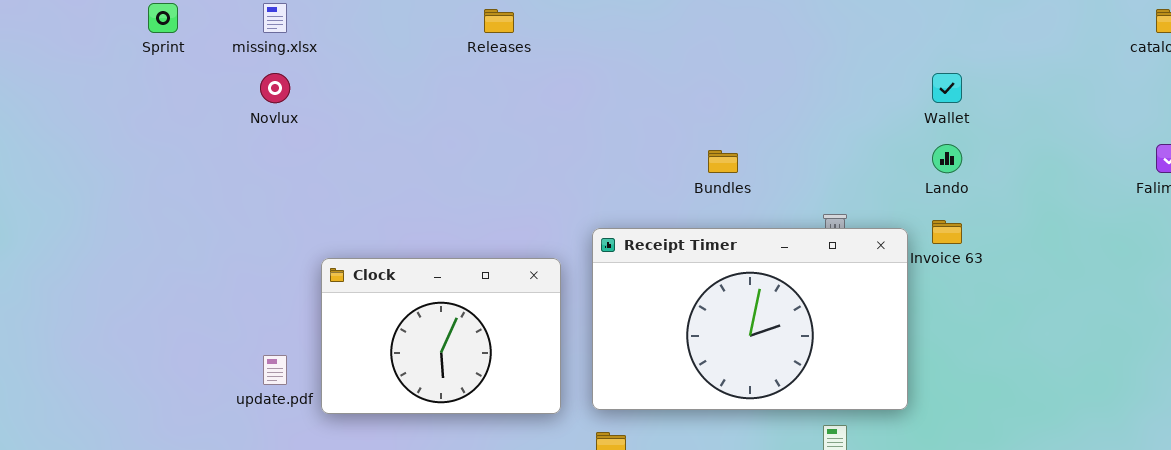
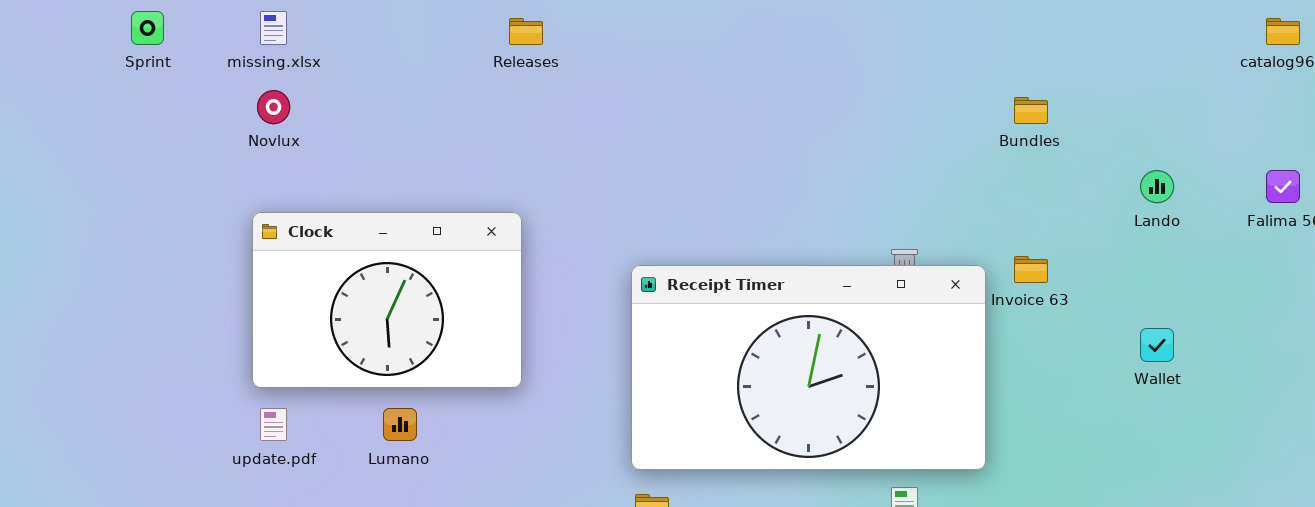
Wallet: [932,73,962,103] -> [1140,328,1174,362], moved
Lando: [932,144,962,173] -> [1140,170,1174,203], moved
Bundles: [708,150,738,173] -> [1014,97,1048,124], moved
Clock: [321,258,561,414] -> [252,212,522,388], moved

